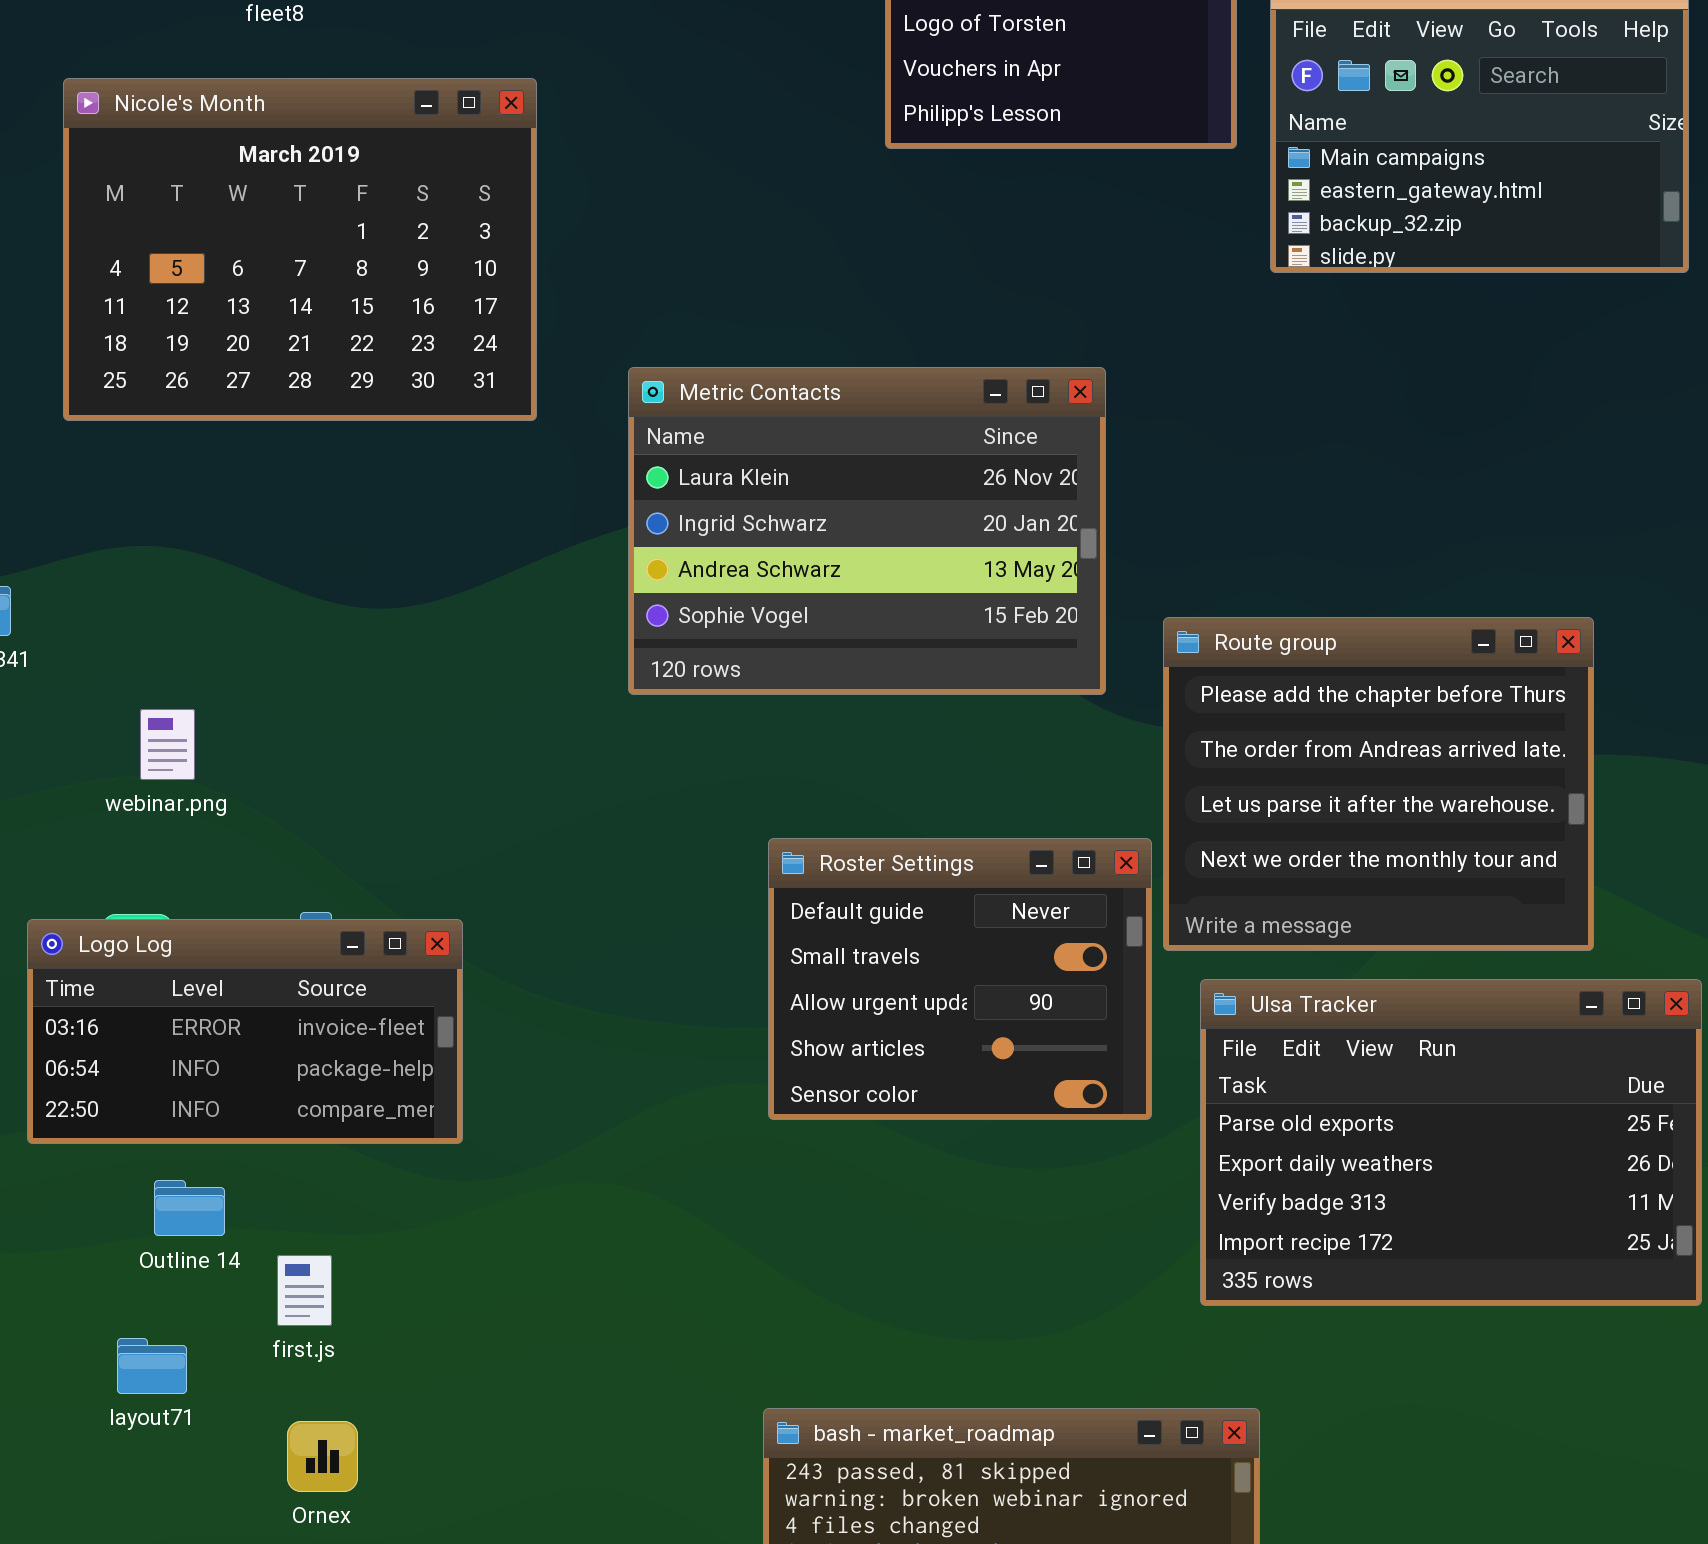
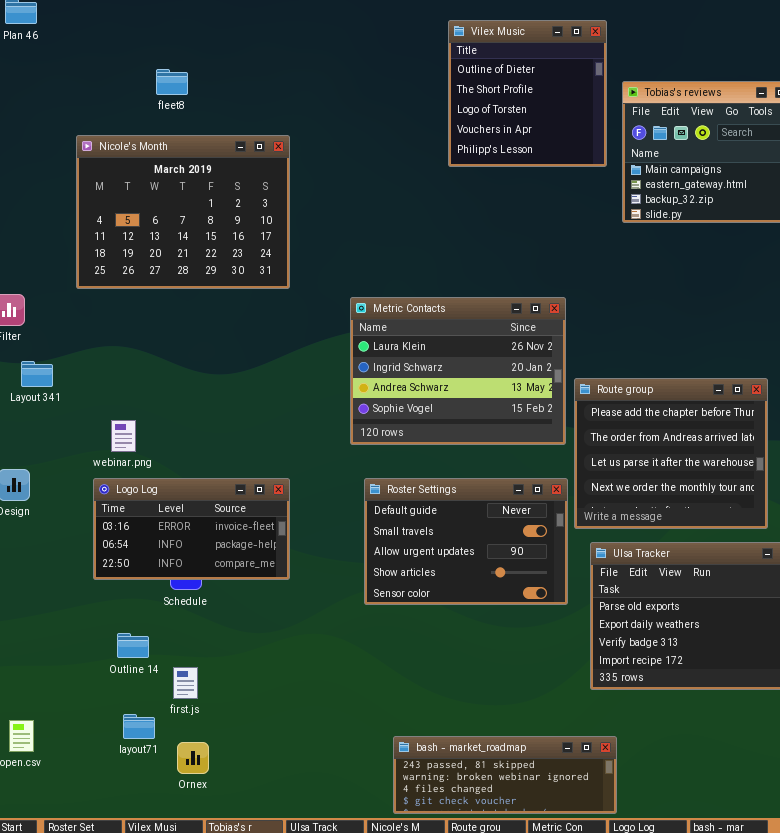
Metric Contacts: [628,367,1106,695] -> [350,297,566,445], moved
Roster Settings: [768,838,1152,1120] -> [364,478,568,605], resized
Logo Log: [27,919,463,1144] -> [93,478,290,580], moved
layout71: [117,1338,187,1394] -> [123,714,155,739], moved

